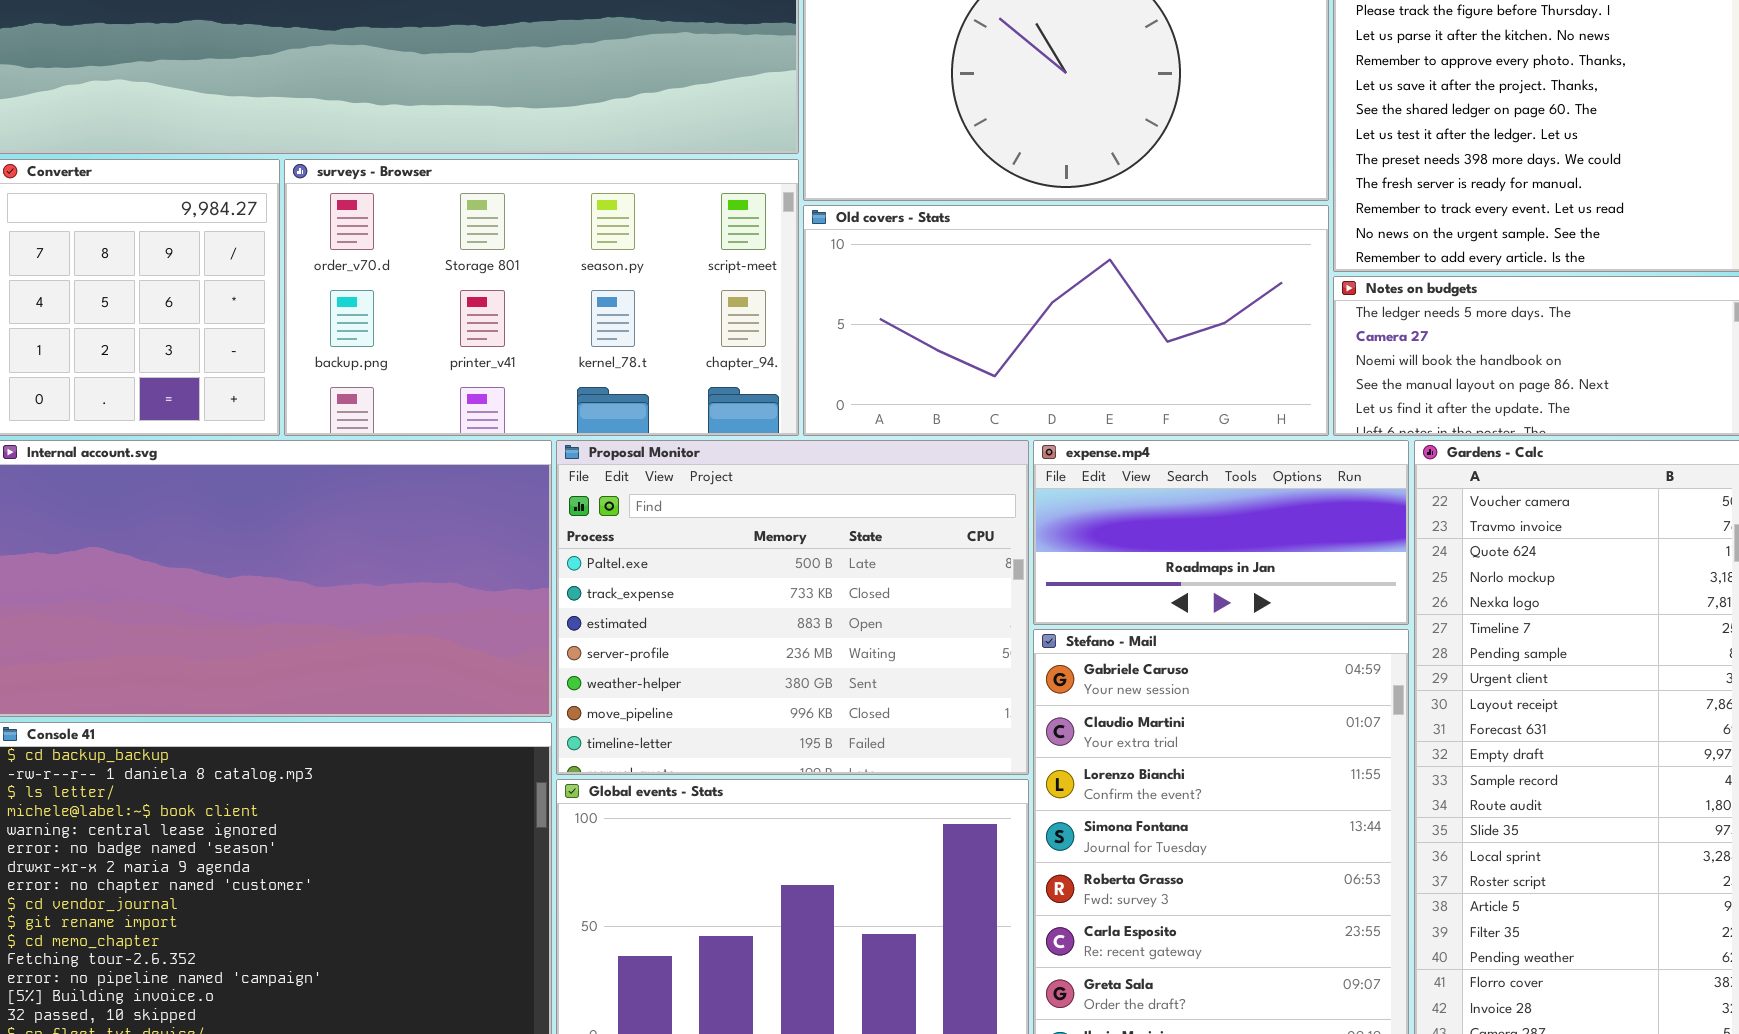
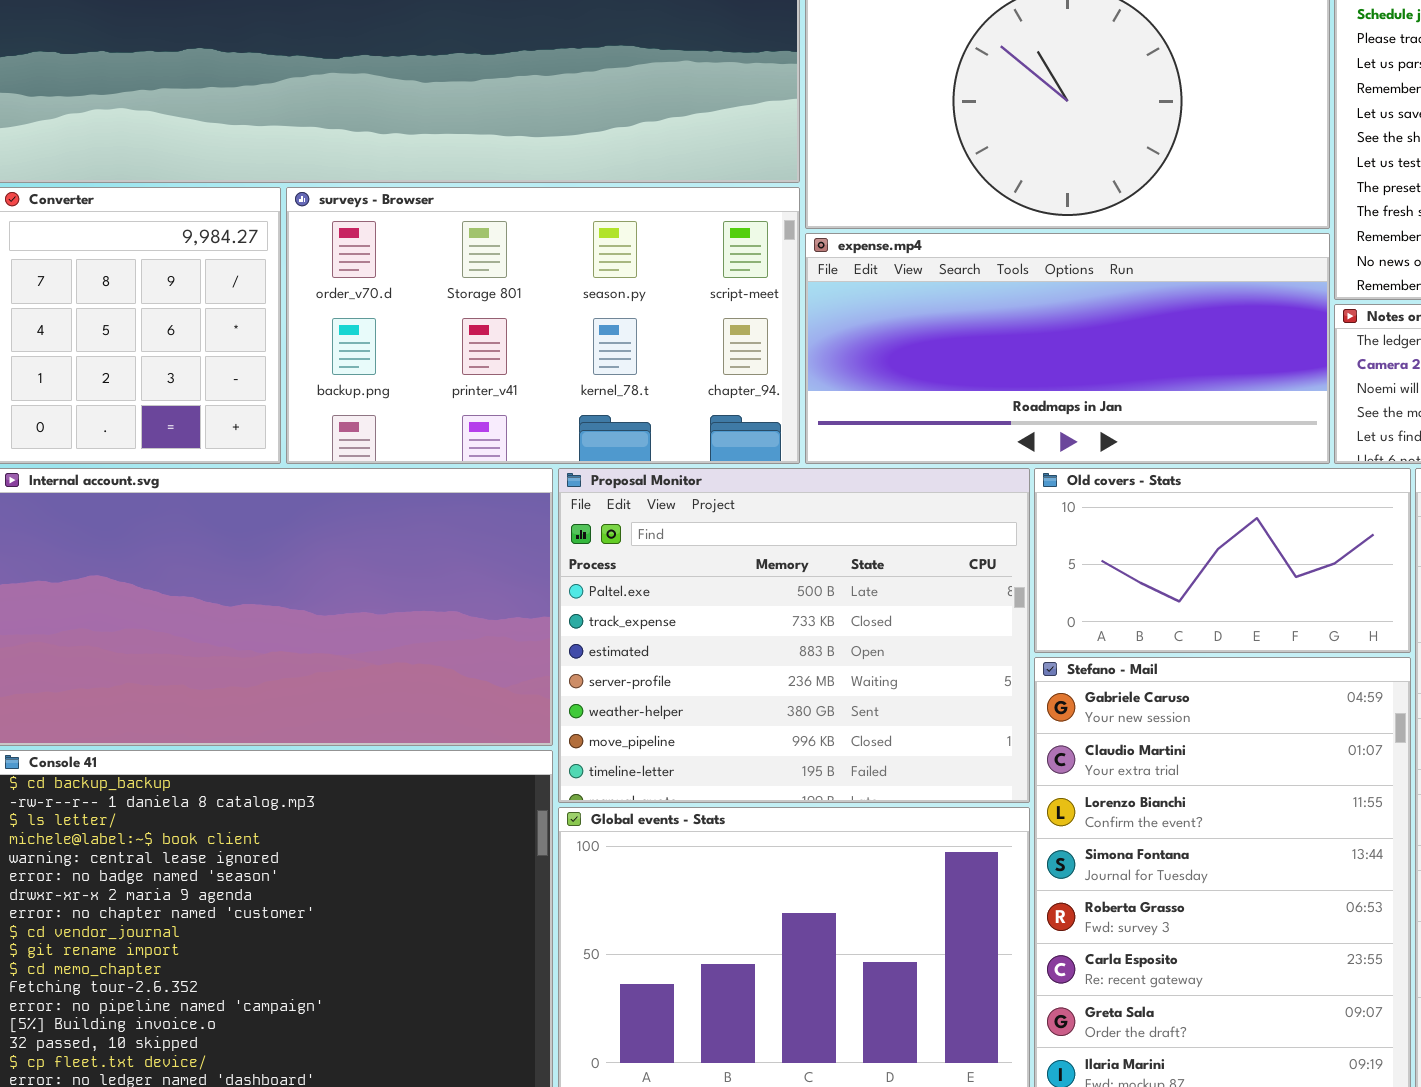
Old covers - Stats: [803,205,1329,436] -> [1034,468,1411,653], moved, resized
expense.mp4: [1033,440,1409,625] -> [805,233,1330,464], moved, resized

